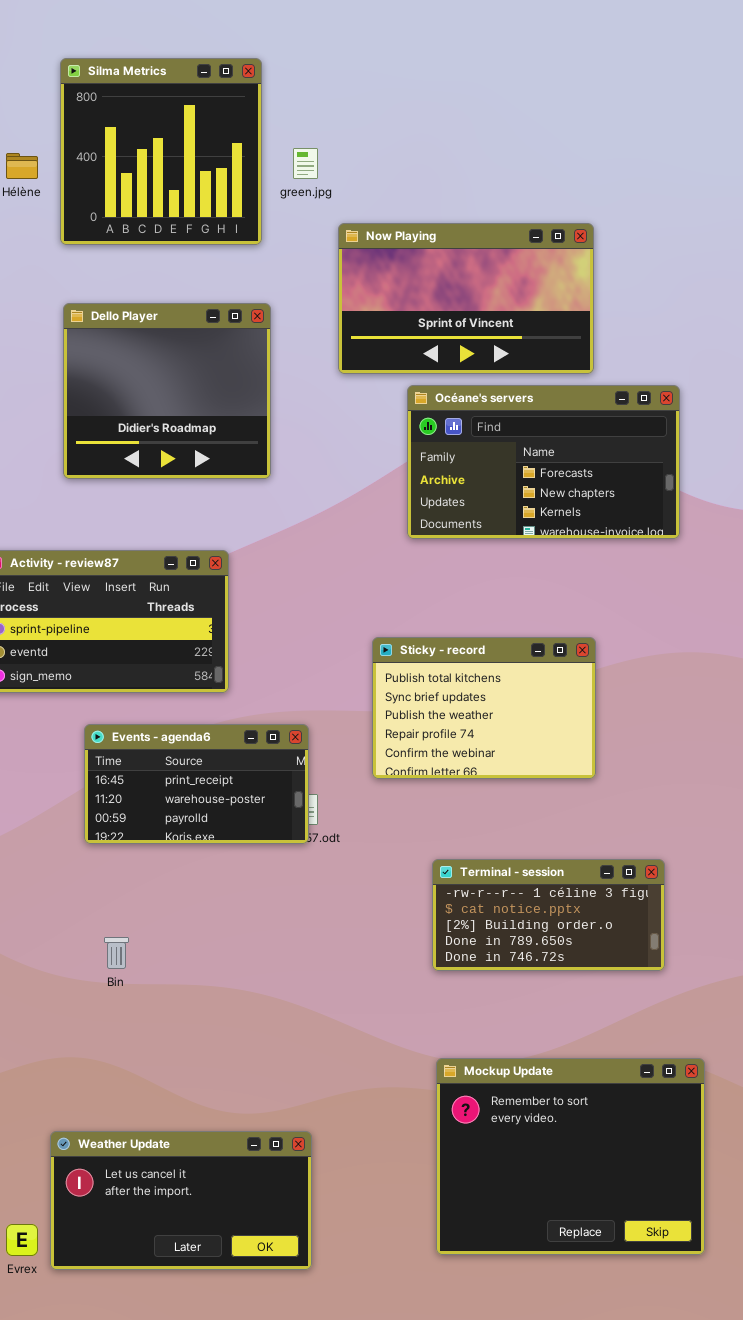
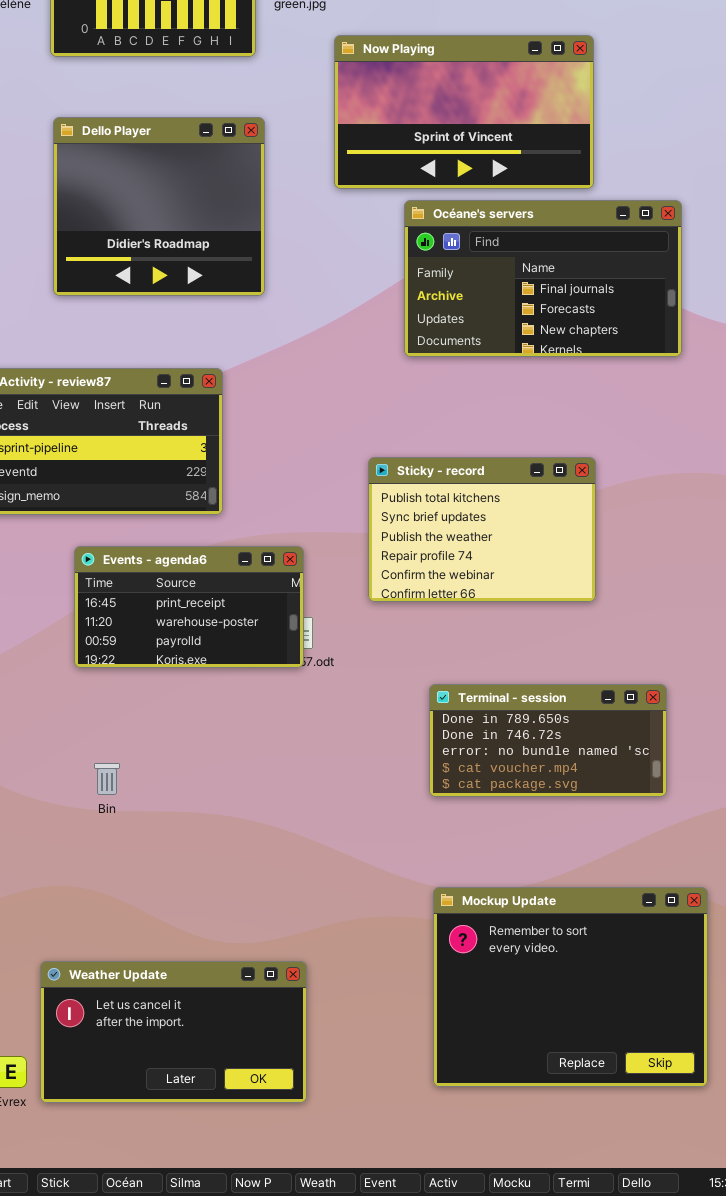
Océane's servers: [407,385,680,539] -> [404,200,682,357], scrolled up 1 row
Terminal - session: [432,859,665,971] -> [429,684,667,797], scrolled down 3 rows

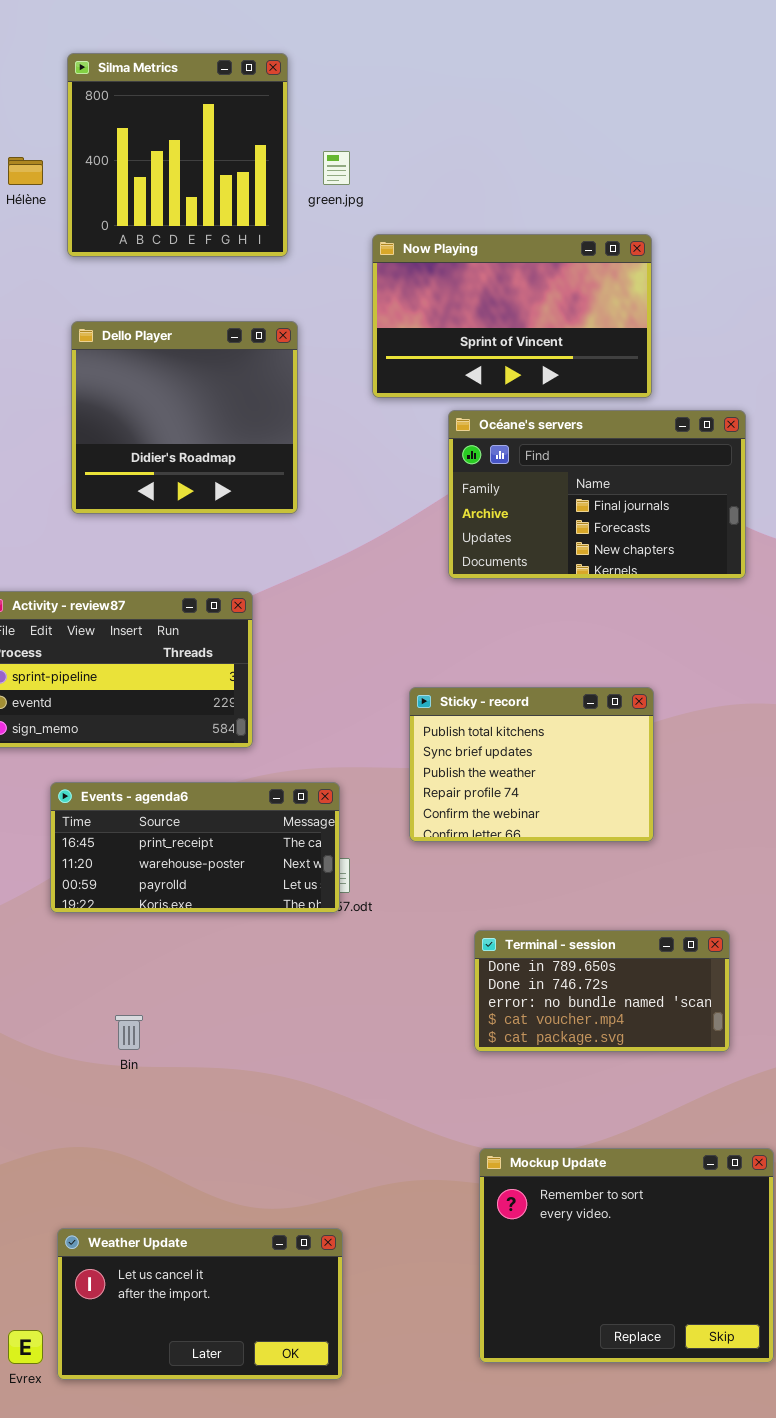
Events - agenda6: [74,546,304,668] -> [50,782,340,913], resized

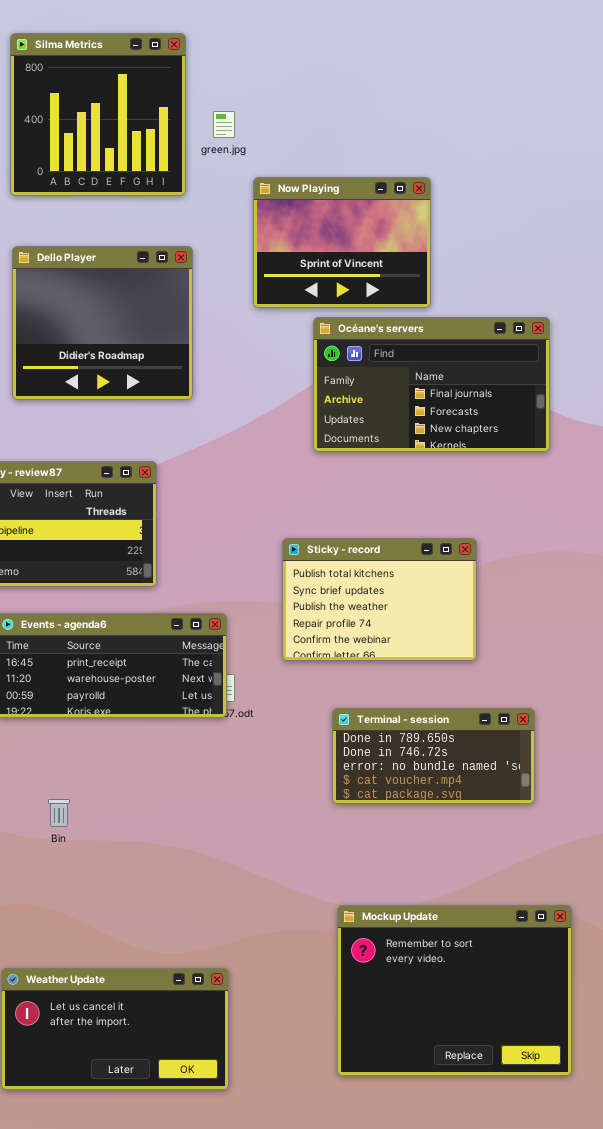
Now Playing: [372,234,652,398] -> [253,177,431,308], resized
Terminal - session: [474,930,730,1052] -> [332,708,535,804], moved

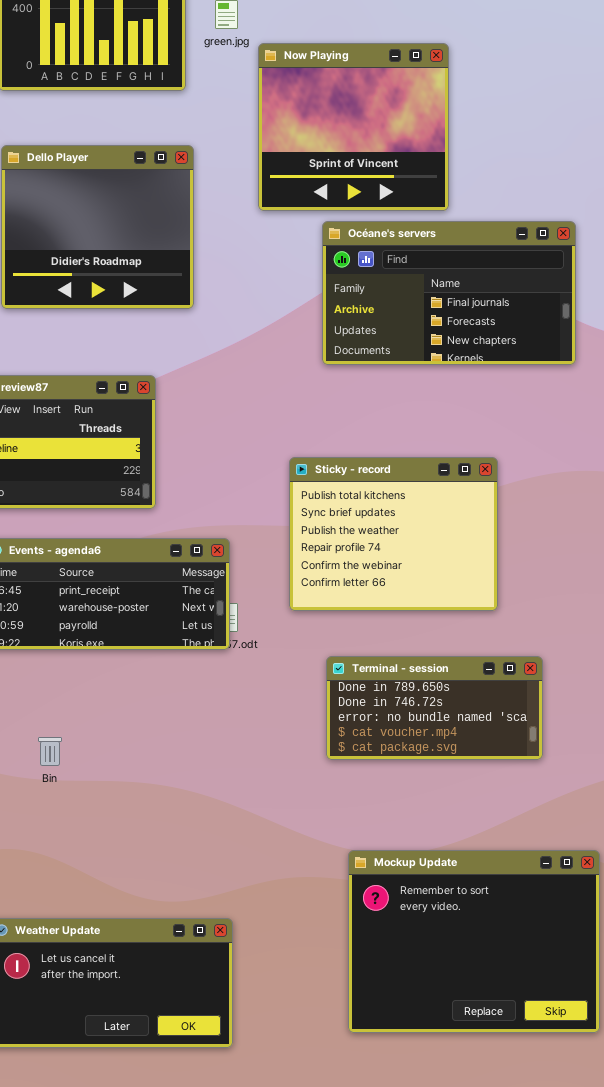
Now Playing: [253,177,431,308] -> [258,43,449,211], resized
Sticky - record: [282,538,477,661] -> [289,457,498,611], resized
Terminal - session: [332,708,535,804] -> [326,656,543,760], moved

